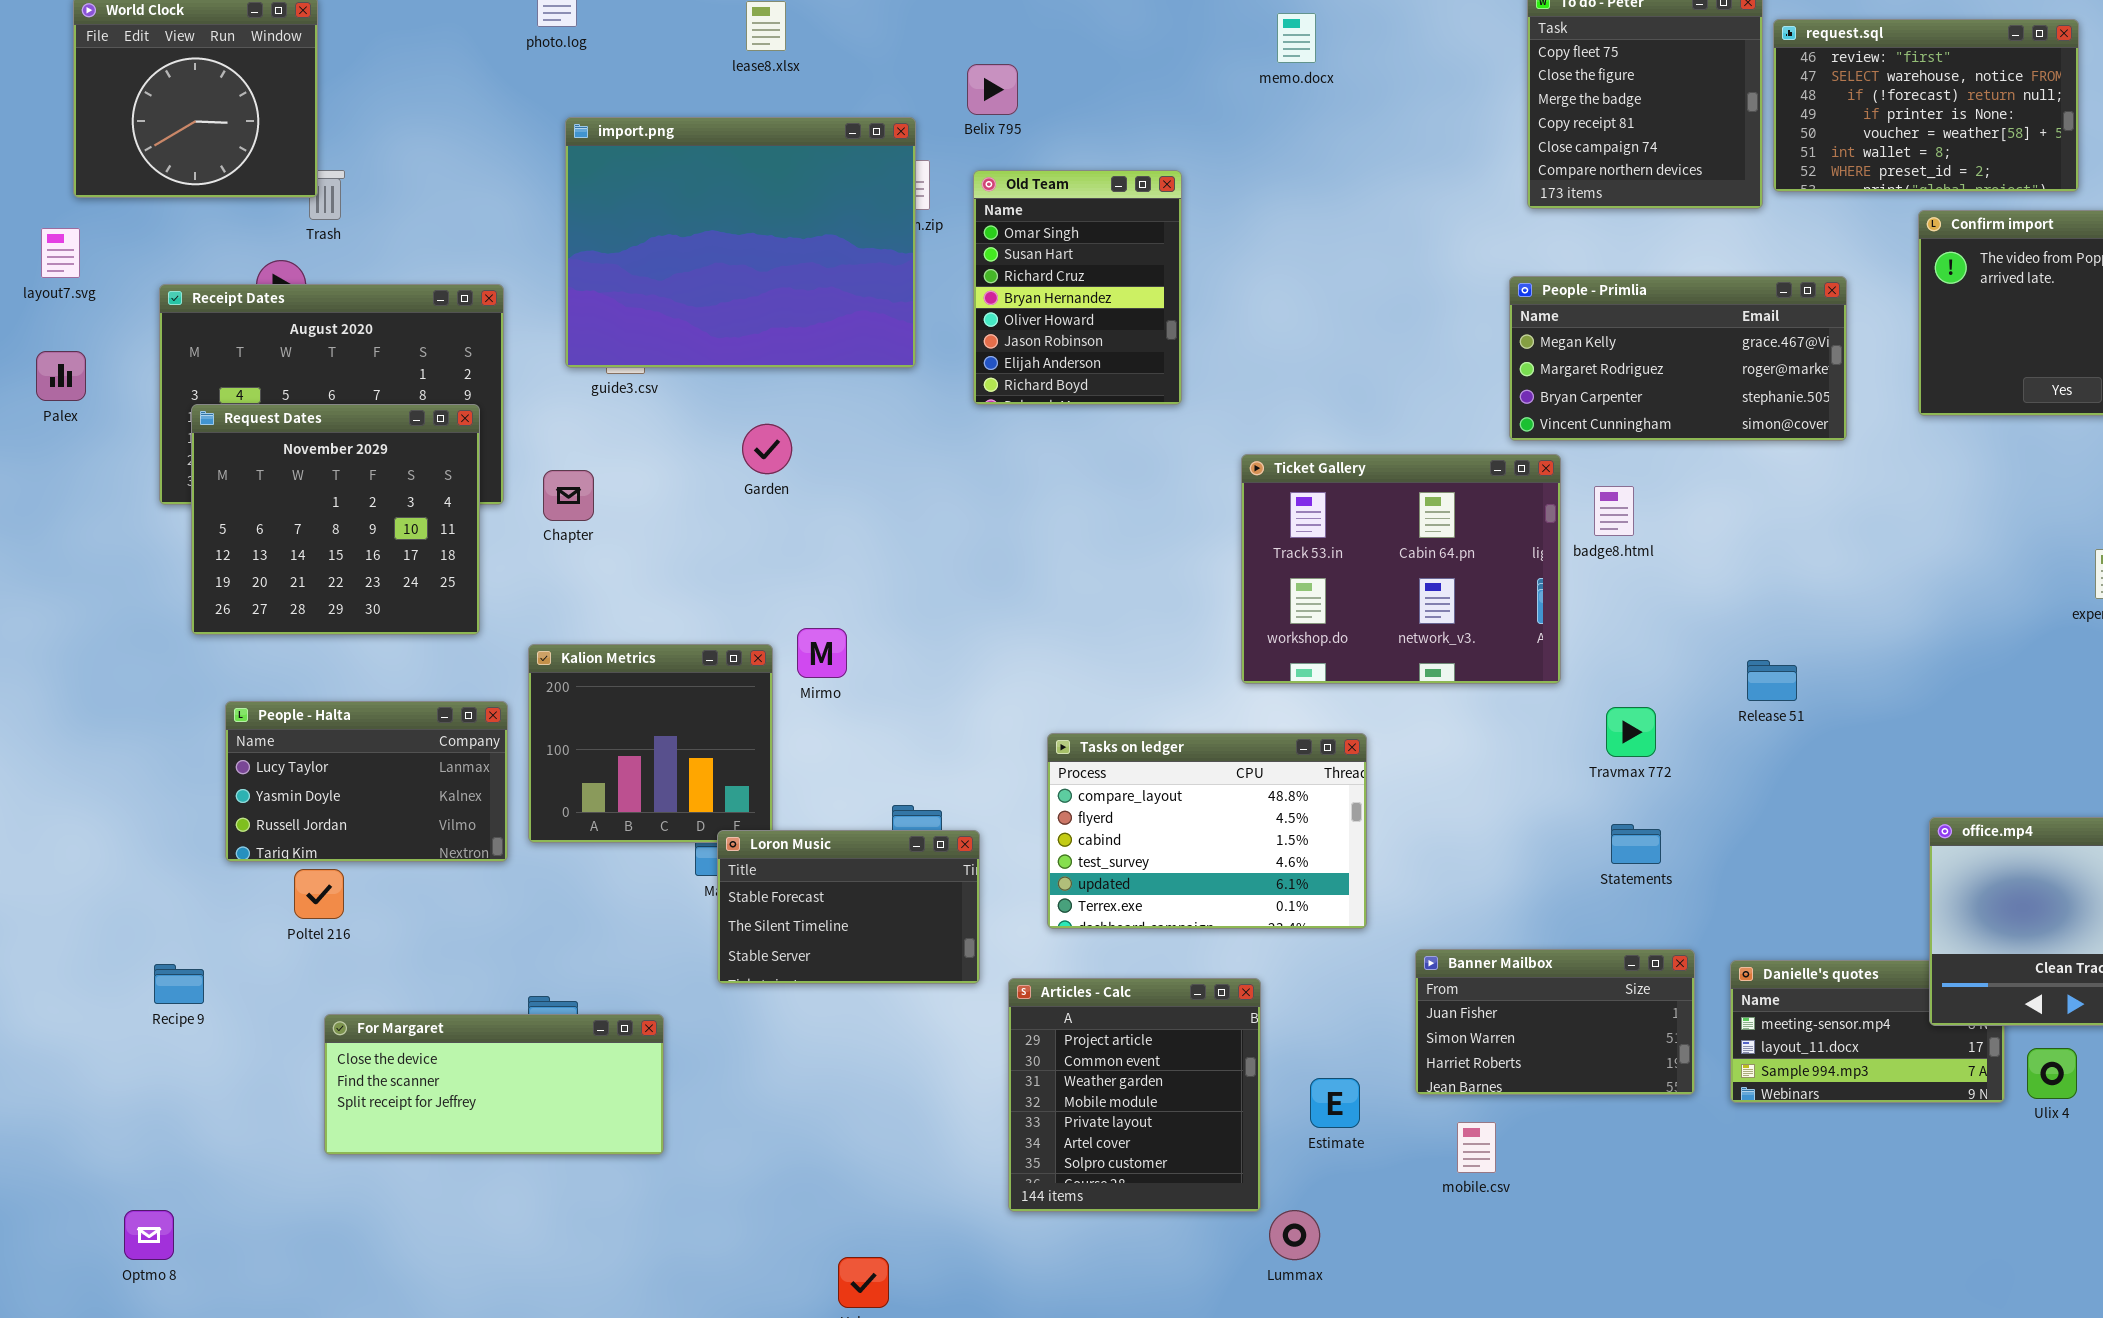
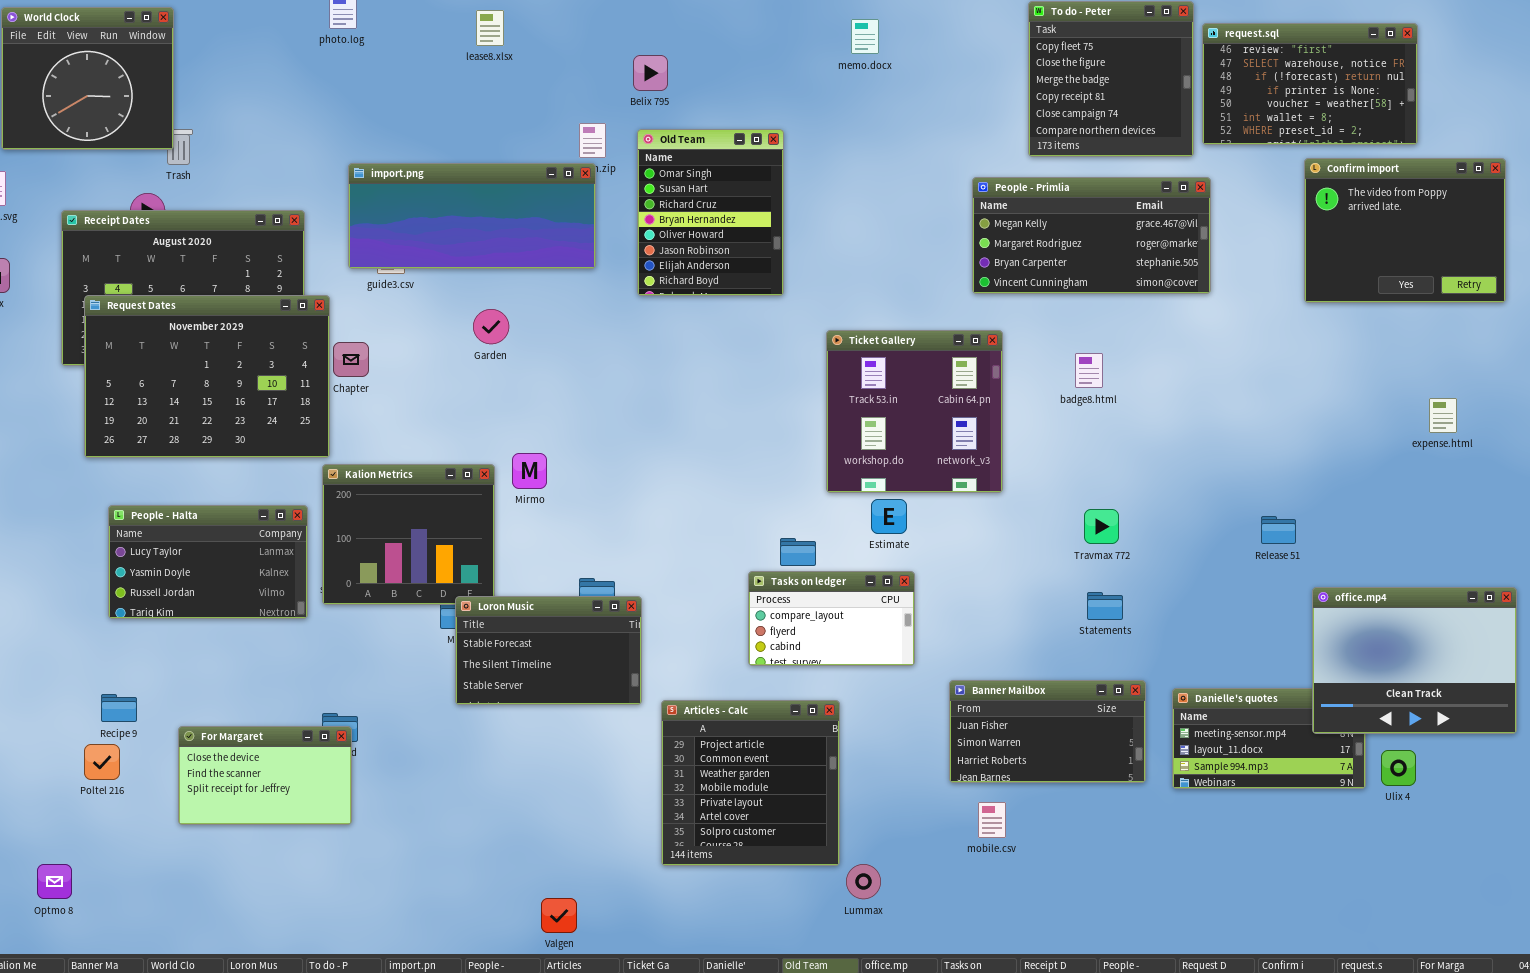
import.png: [565,117,916,368] -> [348,163,596,269], resized
People - Primlia: [1509,276,1847,441] -> [972,177,1211,294], moved
Request Dates: [191,404,480,635] -> [84,295,330,458], resized
Ticket Gallery: [1241,454,1561,684] -> [826,330,1003,493], resized
Release 51: [1747,660,1797,701] -> [1261,516,1296,544], moved
Tasks on ledger: [1047,733,1367,929] -> [748,571,915,666], resized
Poltel 216: [294,869,344,919] -> [84,744,120,780], moved
Recipe 9: [154,964,204,1004] -> [101,694,137,722], moved
For Margaret: [324,1014,664,1155] -> [178,726,352,825], resized
Estimate: [1310,1078,1360,1128] -> [871,499,907,534], moved

